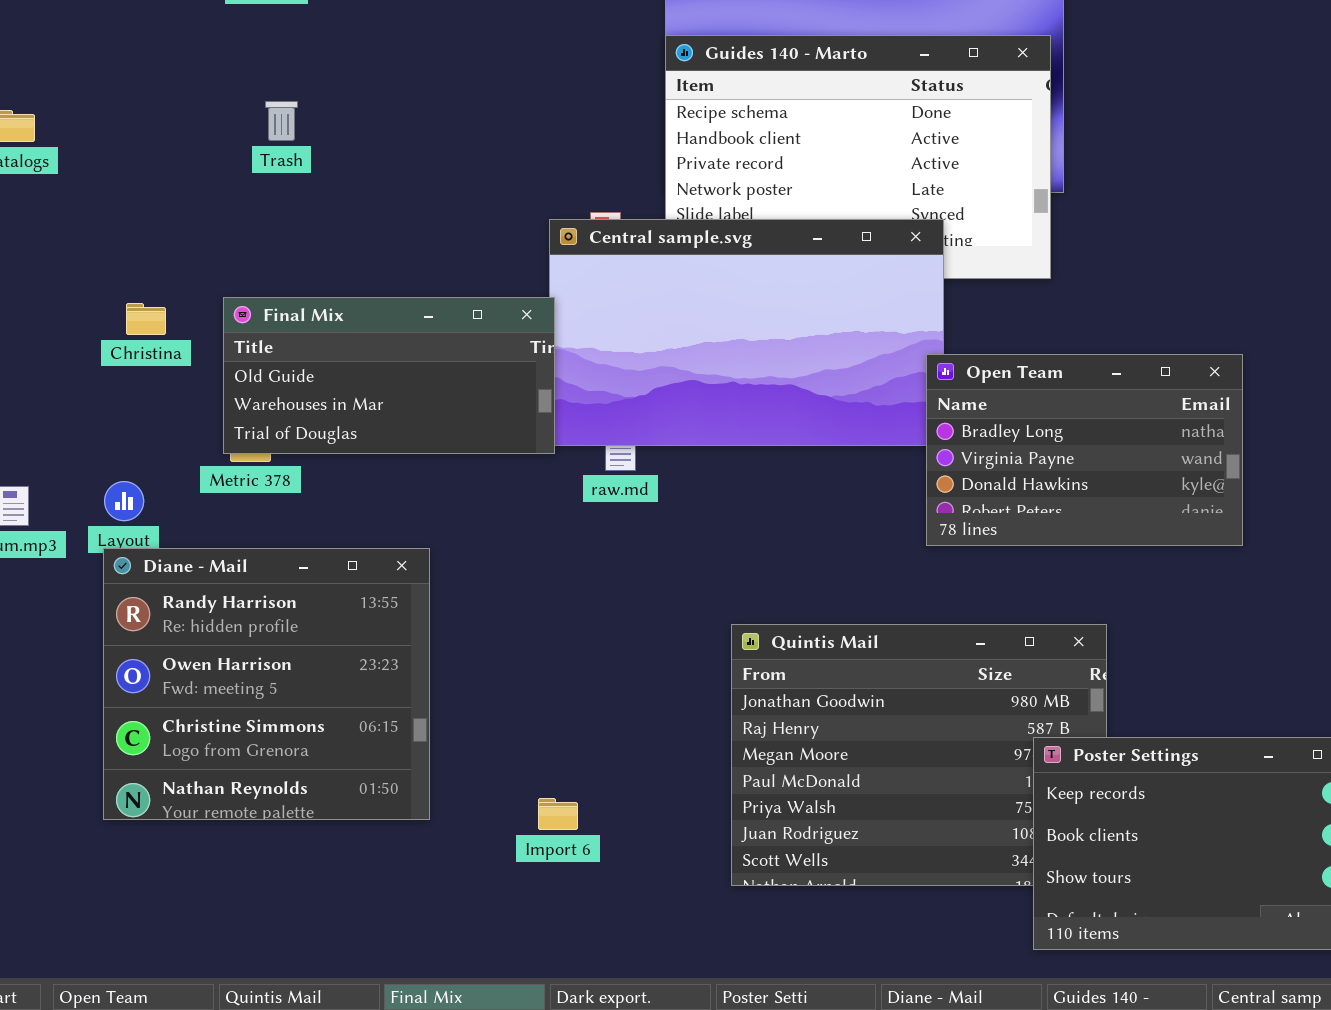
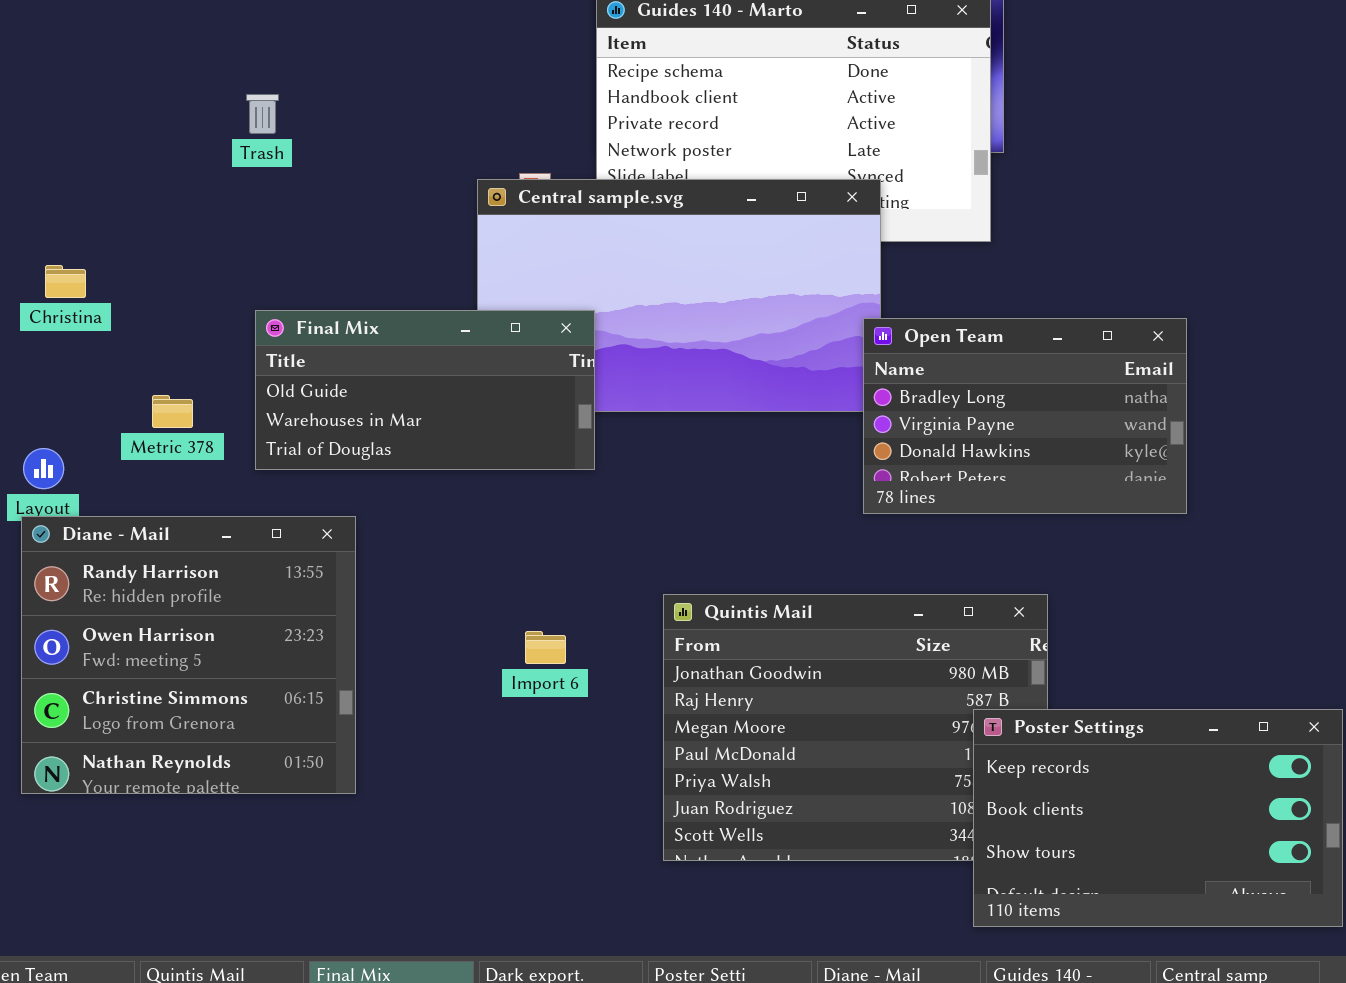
Trash: [265,101,298,141] -> [246,94,279,134], moved
Final Mix: [223,297,555,454] -> [255,310,595,470], moved
Import 6: [538,798,578,830] -> [525,631,566,664], moved

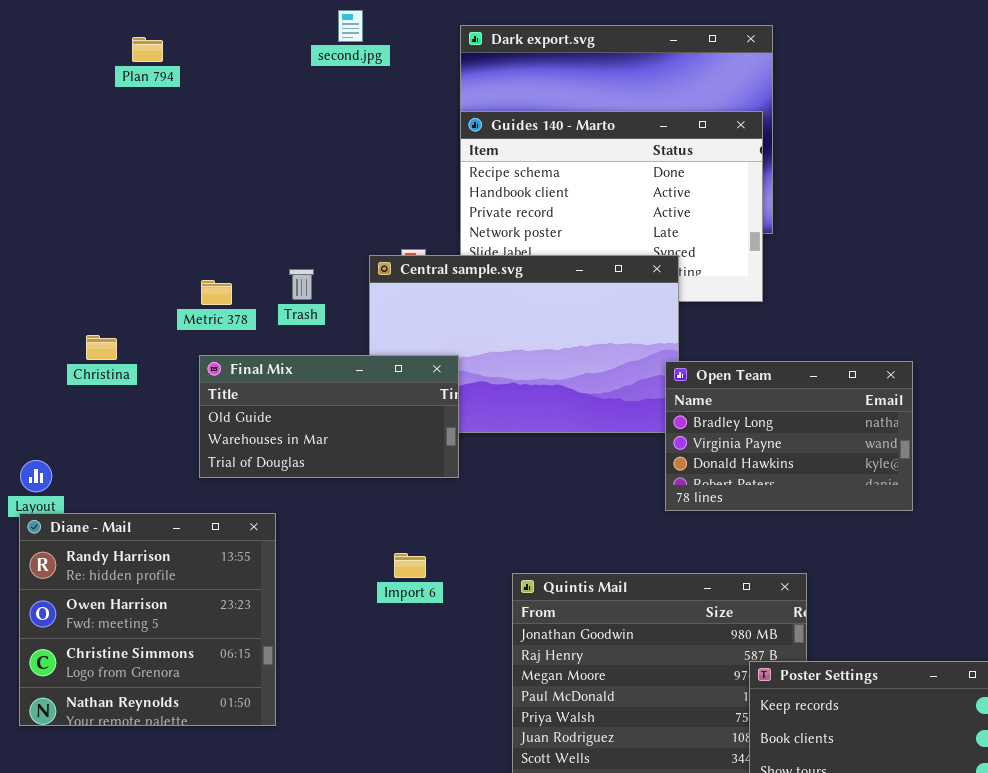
Trash: [246,94,279,134] -> [289,269,314,300], moved
Christina: [45,265,86,298] -> [86,335,117,360], moved
Metric 378: [152,395,193,428] -> [201,280,232,305], moved
Import 6: [525,631,566,664] -> [394,553,426,578], moved

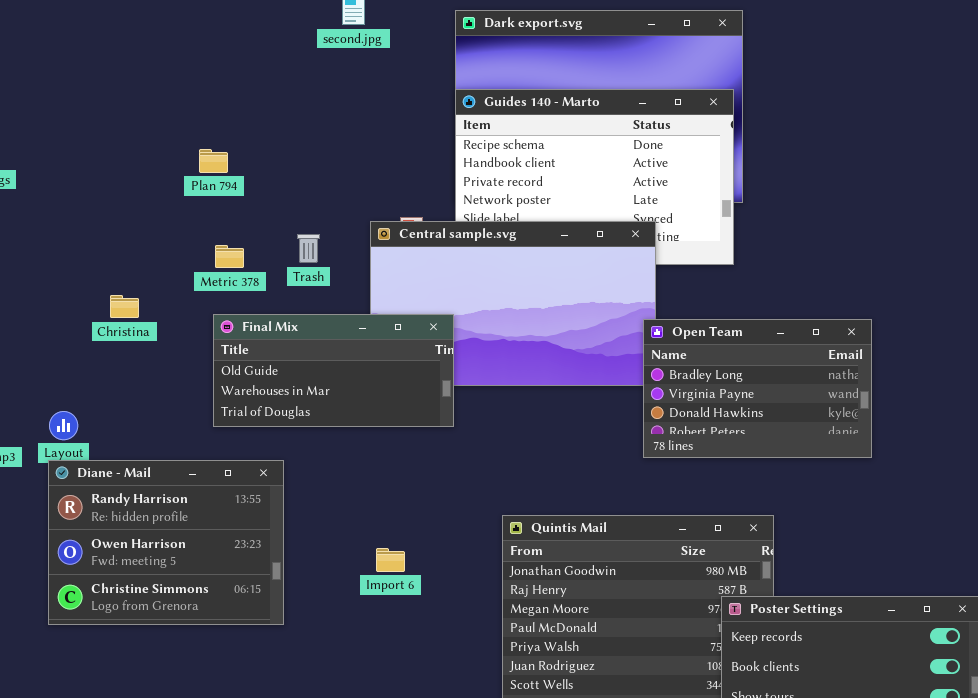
Plan 794: [132,37,163,62] -> [199,149,228,173], moved
Diane - Mail: [19,513,276,726] -> [48,460,284,625], resized
Import 6: [394,553,426,578] -> [376,548,405,572], moved

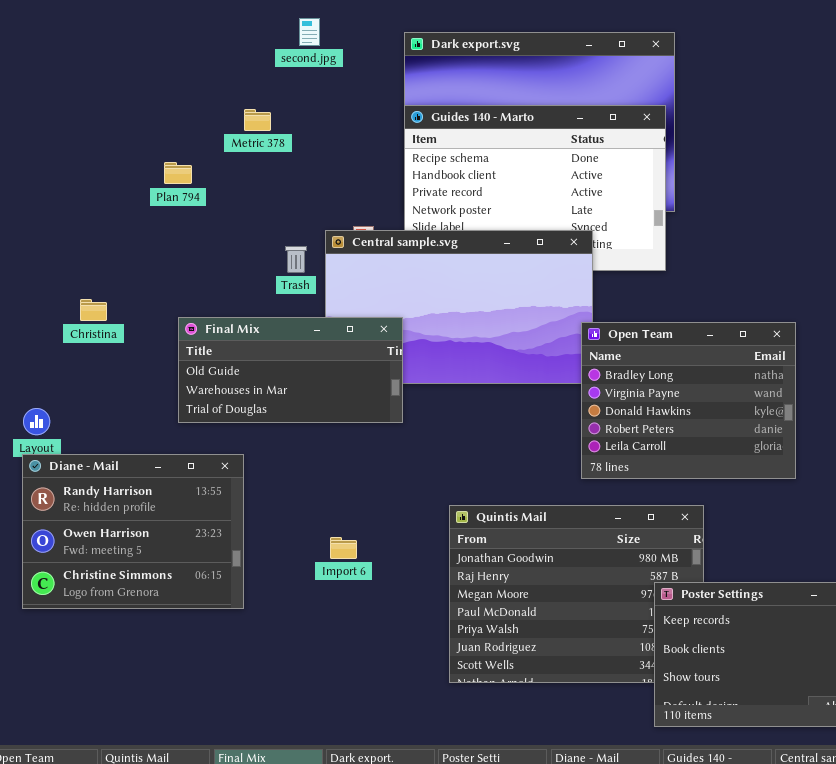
Trash: [297,234,320,263] -> [285,246,307,273], moved
Metric 378: [215,245,244,268] -> [244,109,271,131], moved
Open Team: [643,319,872,458] -> [581,322,796,479], resized

